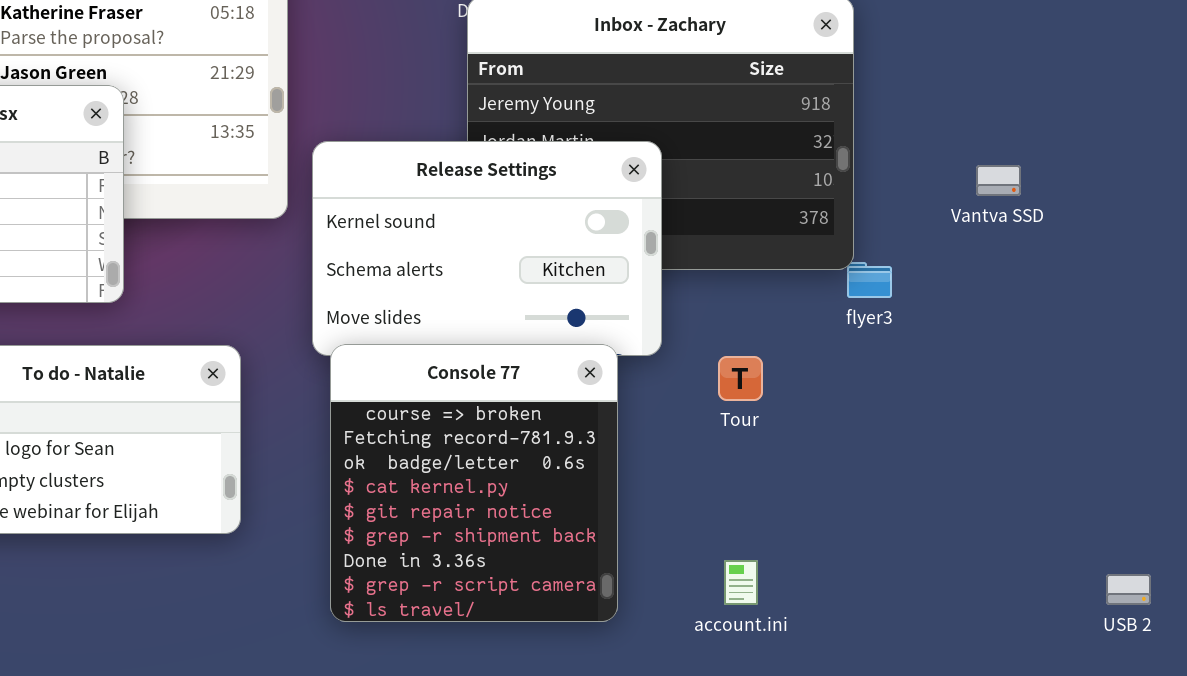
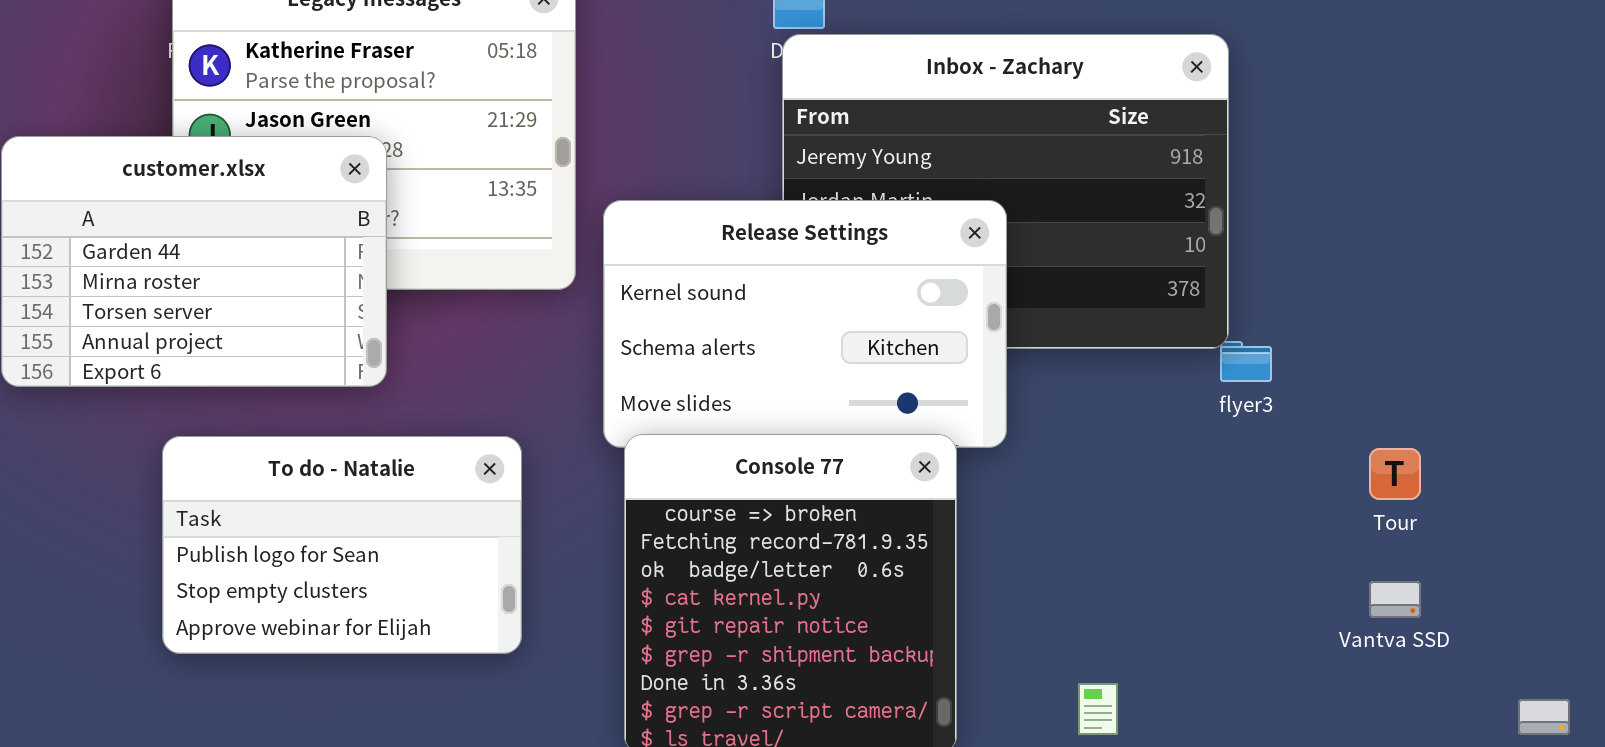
Vantva SSD: [976,165,1021,196] -> [1369,581,1421,618], moved
Tour: [718,356,763,401] -> [1369,448,1421,500], moved

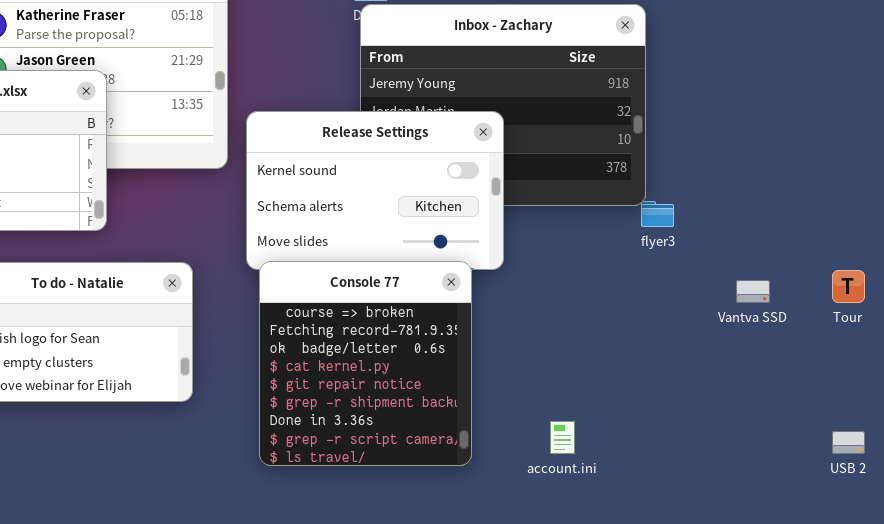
Tour: [1369,448,1421,500] -> [832,270,865,303], moved
Vantva SSD: [1369,581,1421,618] -> [736,280,770,303], moved

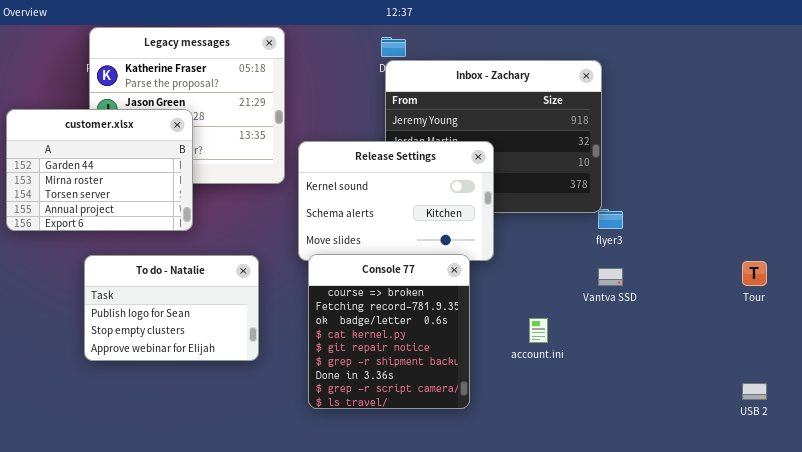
Vantva SSD: [736,280,770,303] -> [598,268,623,286], moved
account.ini: [550,421,575,454] -> [529,318,548,343], moved

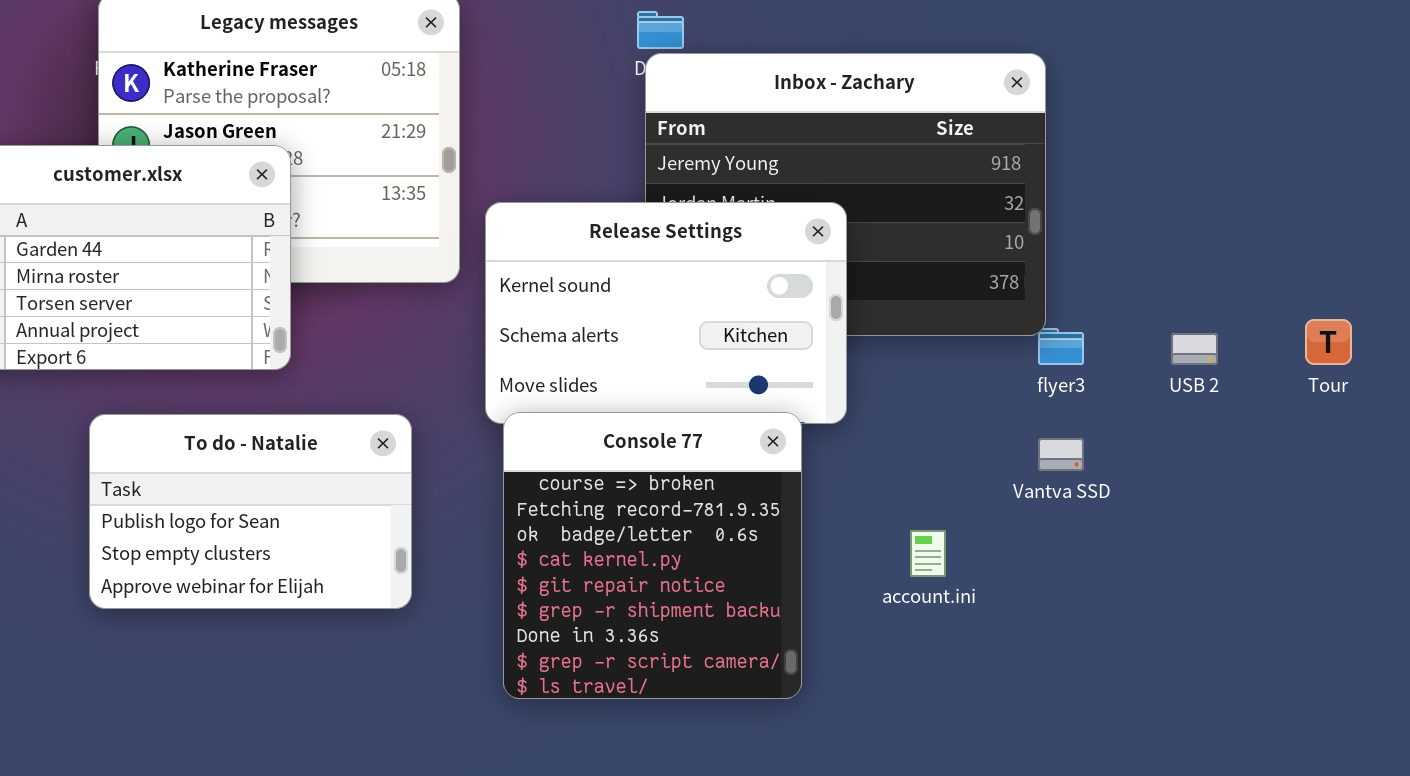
Tour: [742,261,767,286] -> [1305,319,1352,365], moved
USB 2: [742,383,767,400] -> [1171,333,1218,365], moved

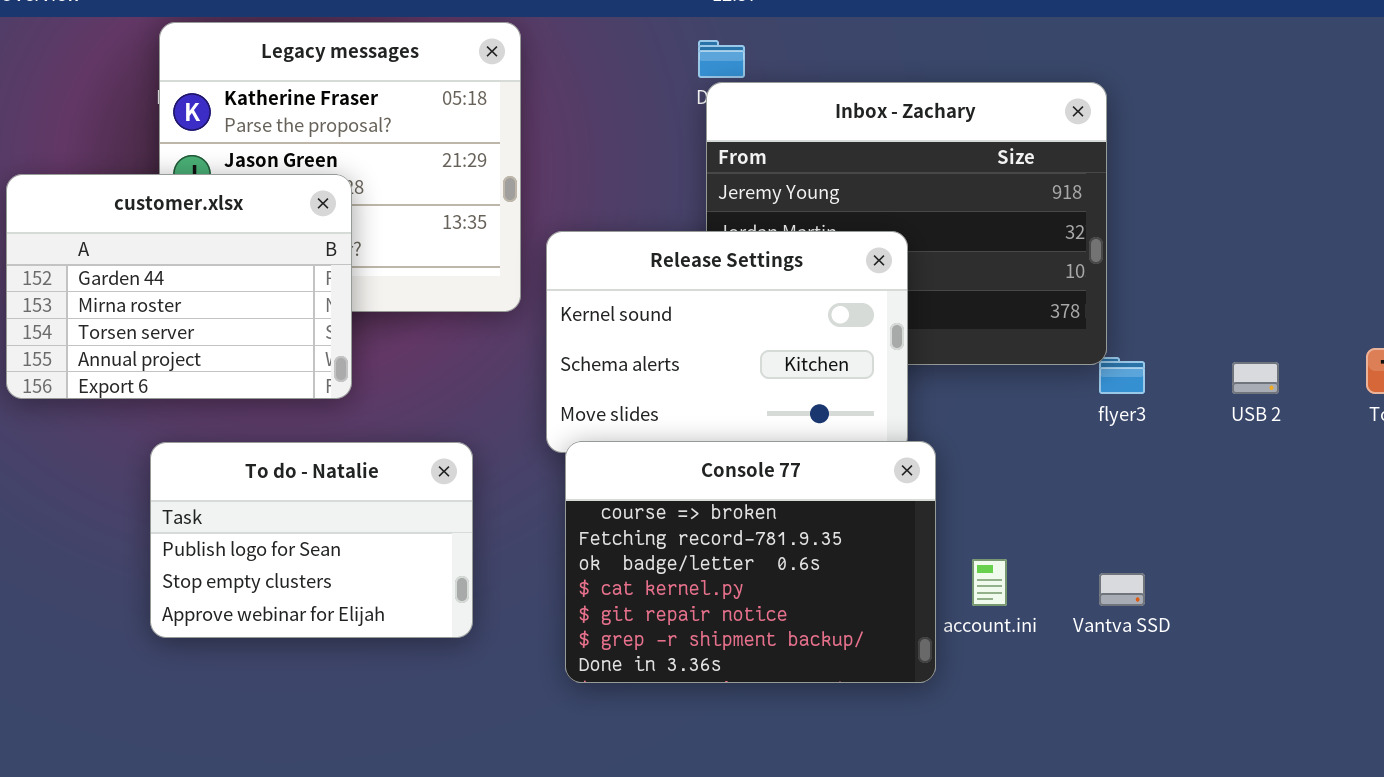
Console 77: [503,412,802,699] -> [565,441,936,683], resized
Vantva SSD: [1038,438,1084,471] -> [1099,573,1145,606], moved

